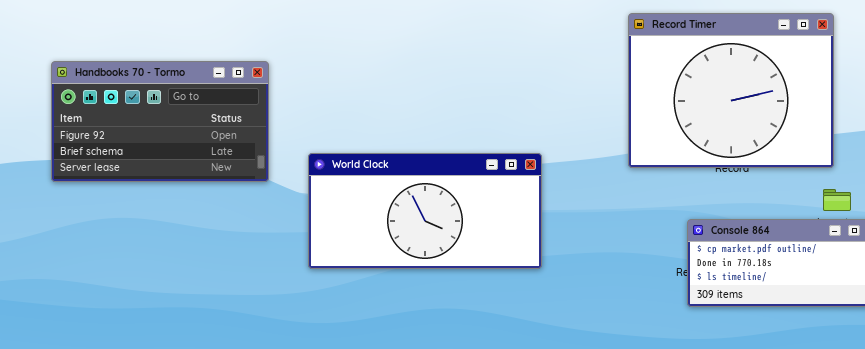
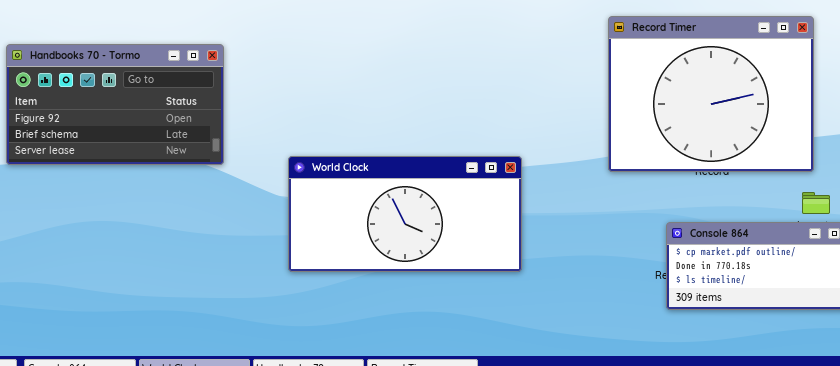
Handbooks 70 - Tormo: [51,61,269,182] -> [6,44,224,165], moved

